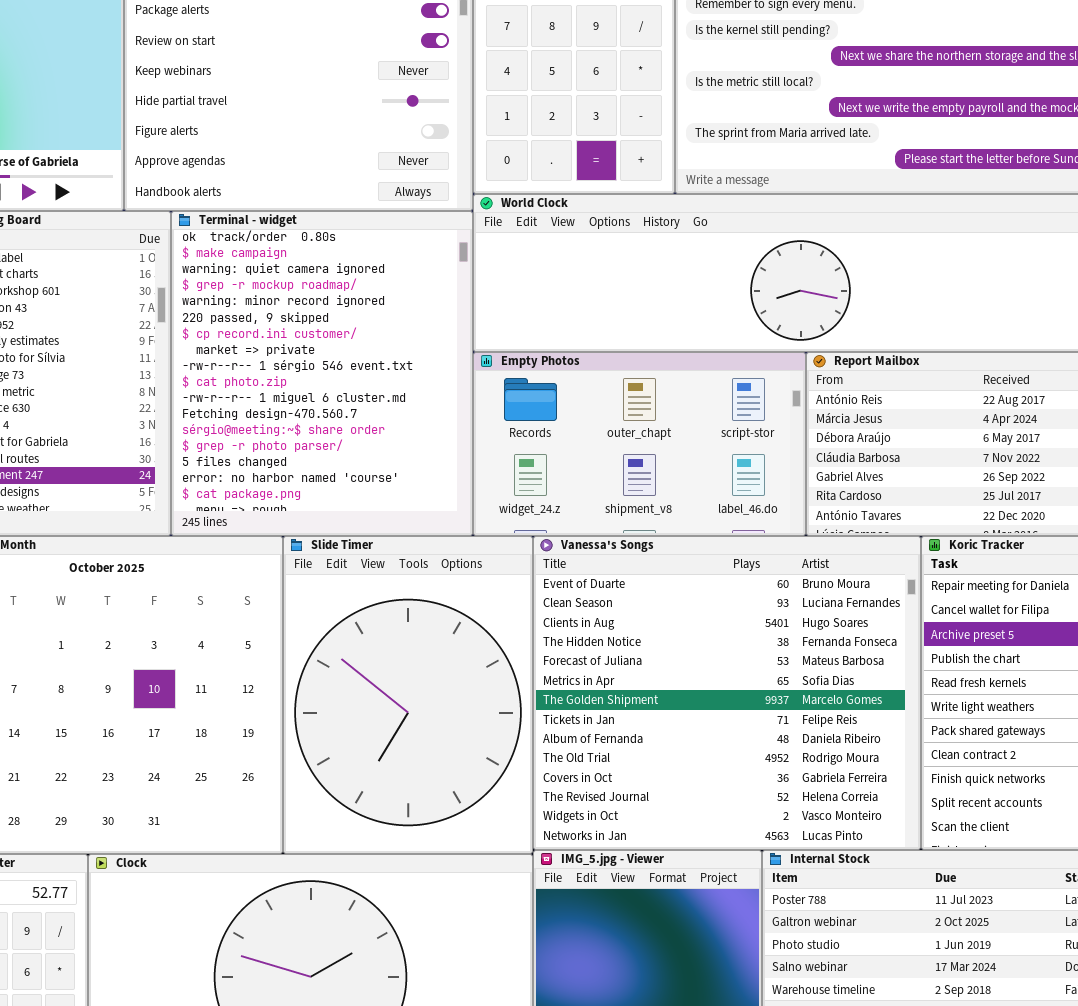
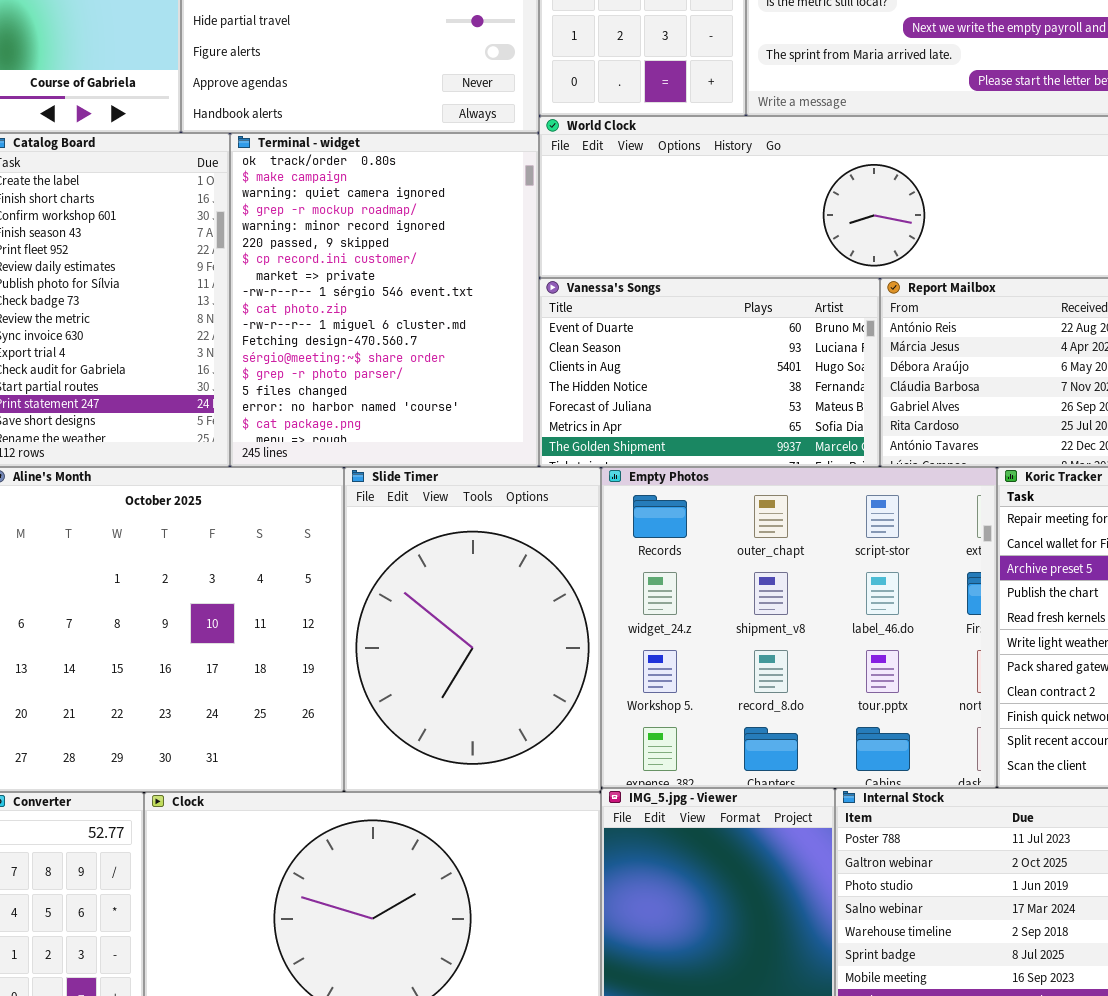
Empty Photos: [473,352,806,536] -> [601,467,997,788], moved, resized
Vanessa's Songs: [533,536,921,850] -> [539,278,880,467], moved, resized

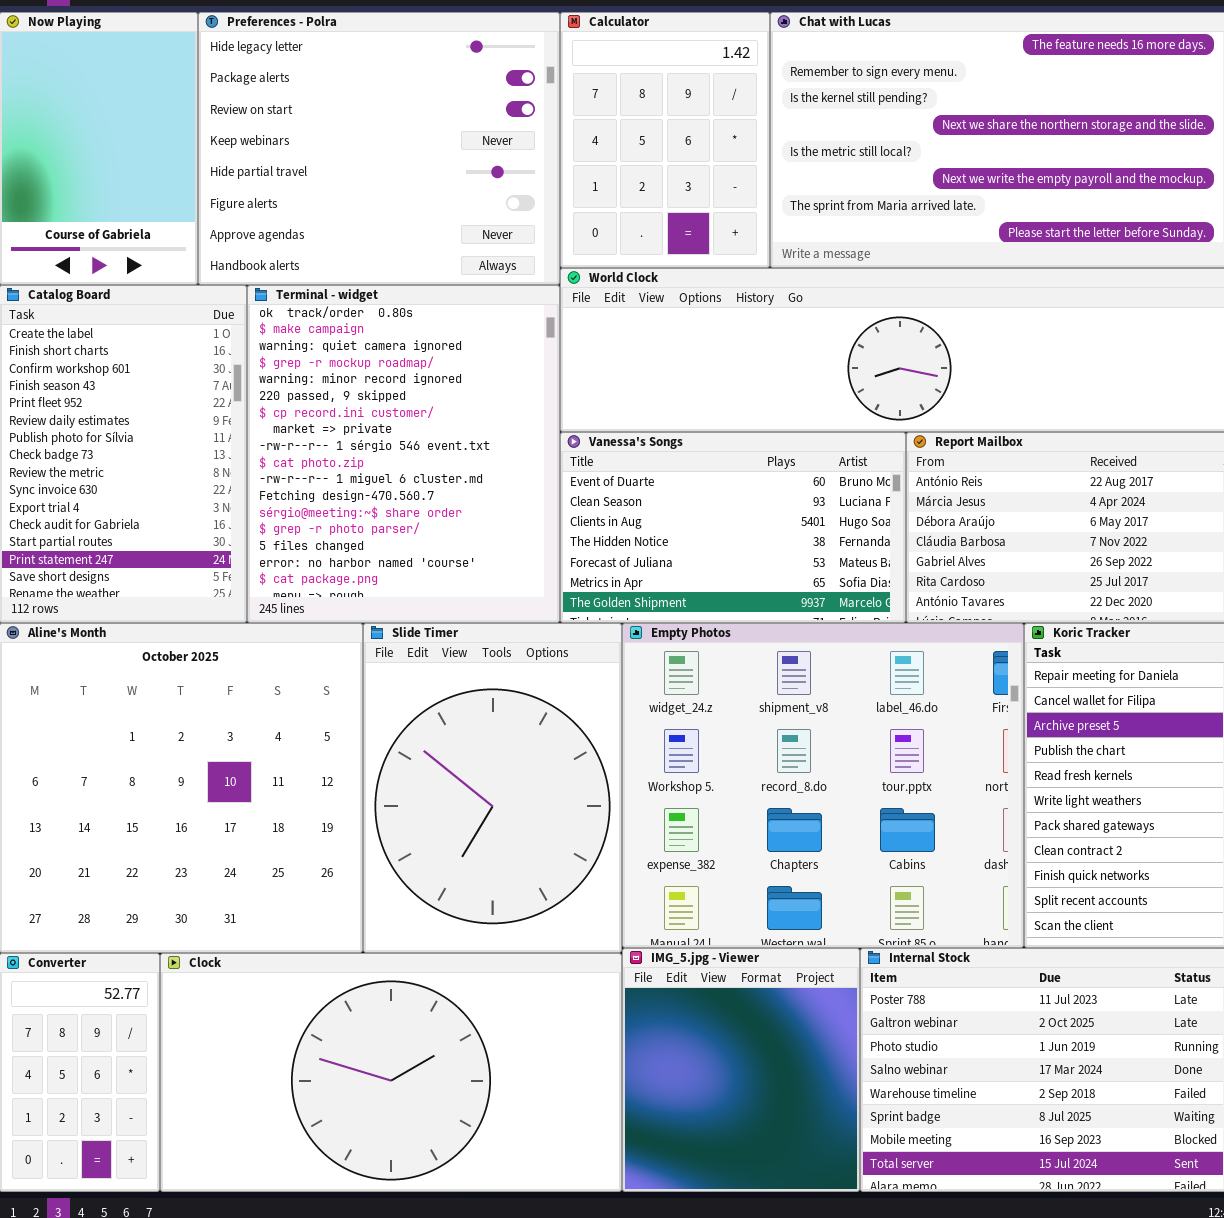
Empty Photos: [601,467,997,788] -> [622,623,1024,948], scrolled down 1 row

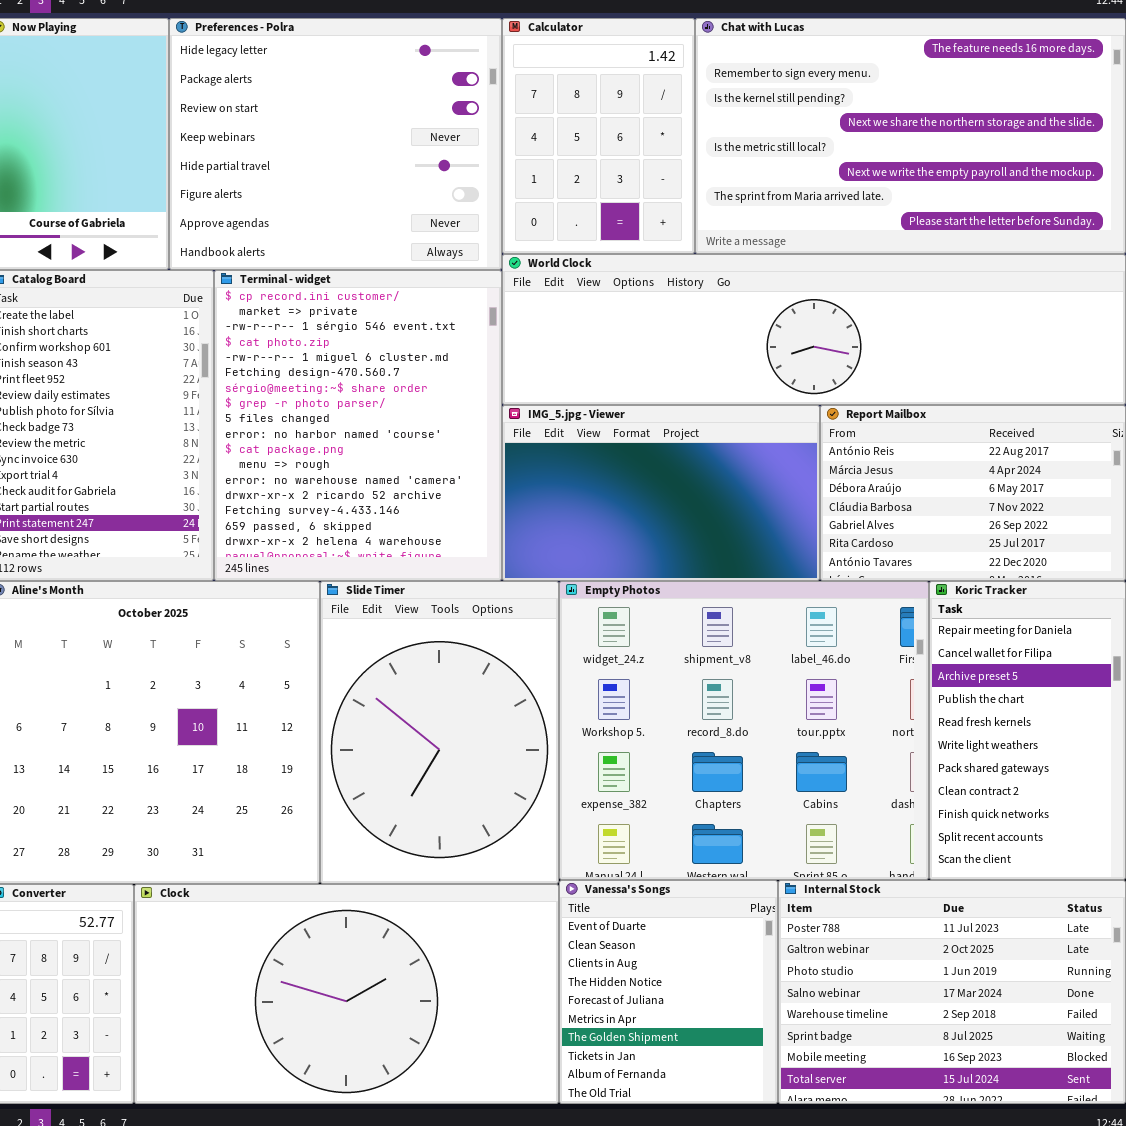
Terminal - widget: [247,285,560,623] -> [214,270,502,581], scrolled down 6 rows
Vanessa's Songs: [560,432,906,623] -> [559,880,778,1104], moved, resized
IMG_5.jpg - Viewer: [622,948,860,1192] -> [502,405,820,581], moved, resized

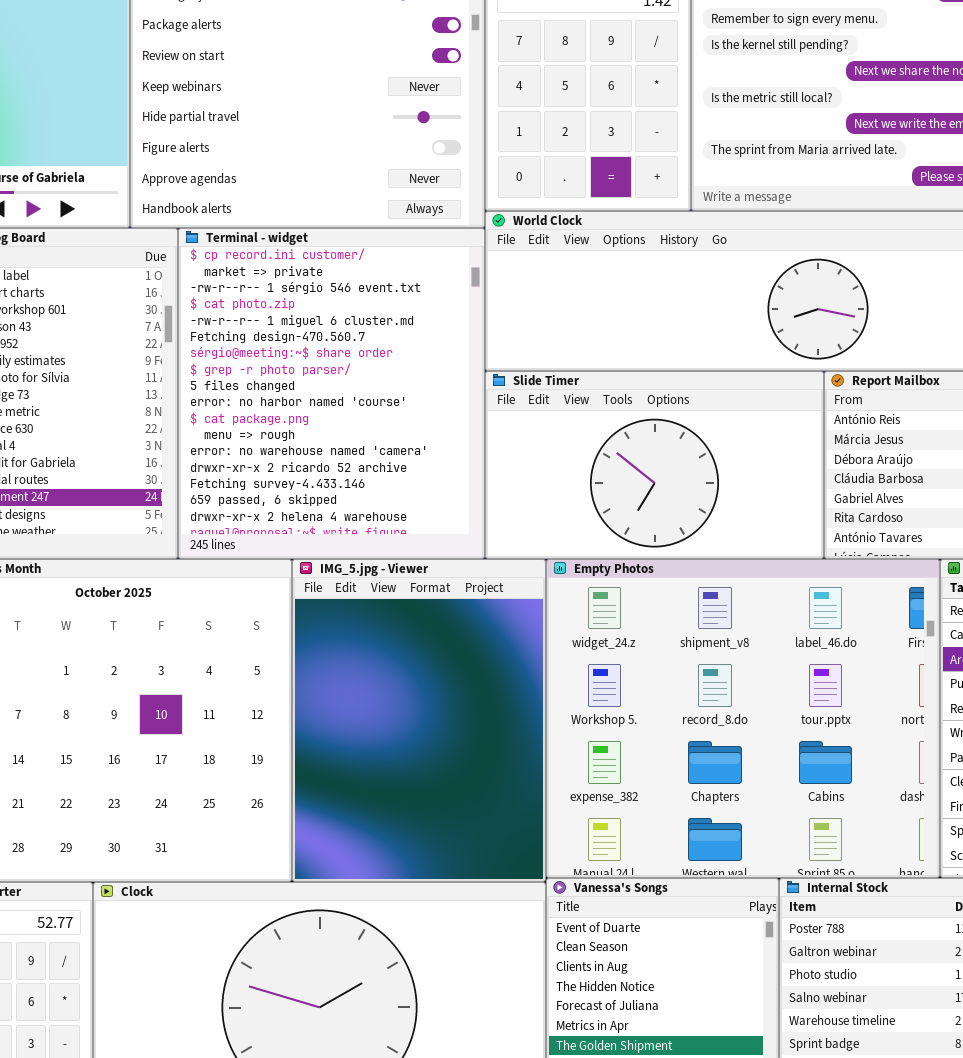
IMG_5.jpg - Viewer: [502,405,820,581] -> [292,559,546,882], moved, resized
Slide Timer: [320,581,559,884] -> [485,371,824,559], moved, resized

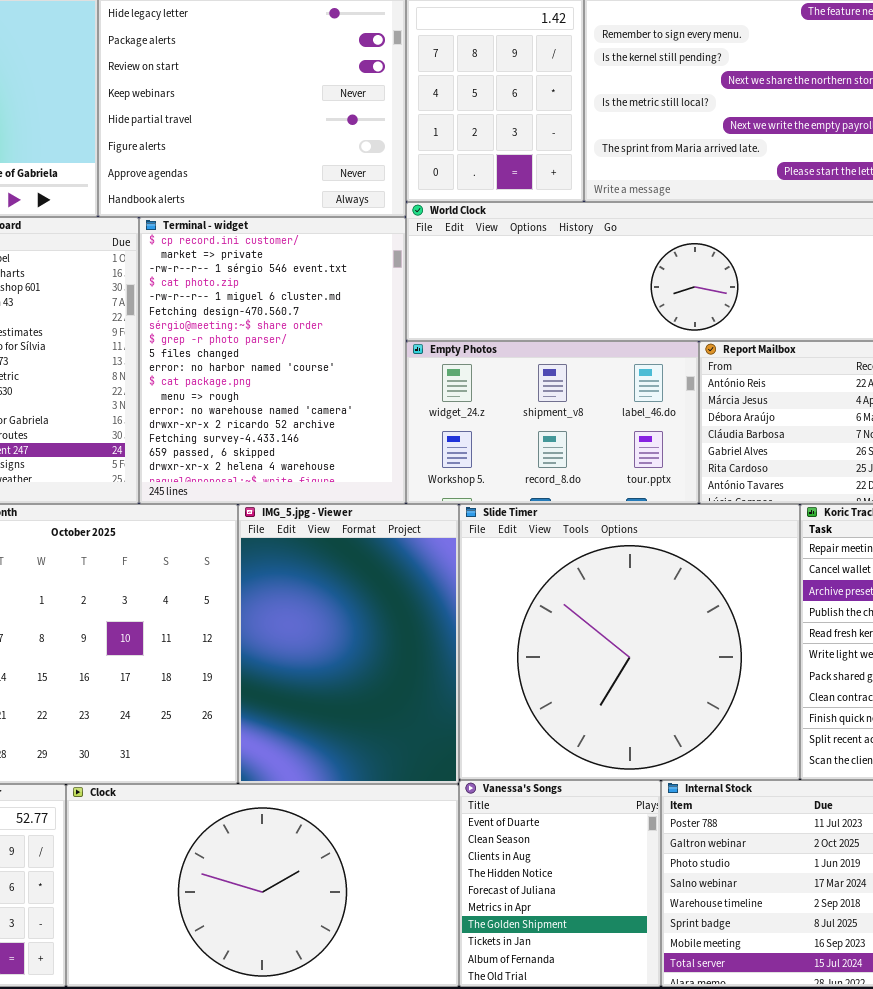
Slide Timer: [485,371,824,559] -> [459,504,800,780], moved, resized
Empty Photos: [546,559,940,878] -> [406,341,699,504], moved, resized

